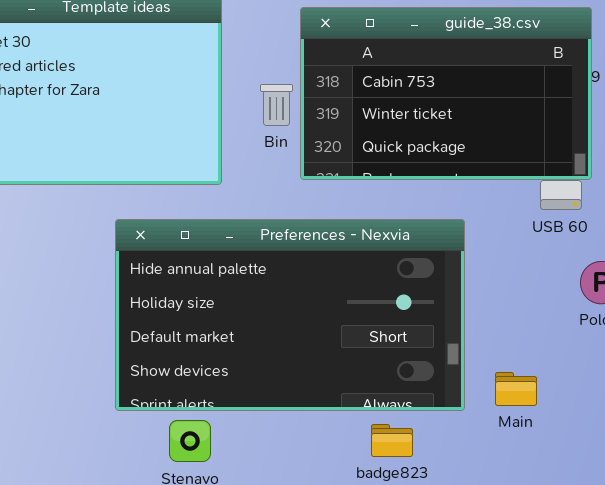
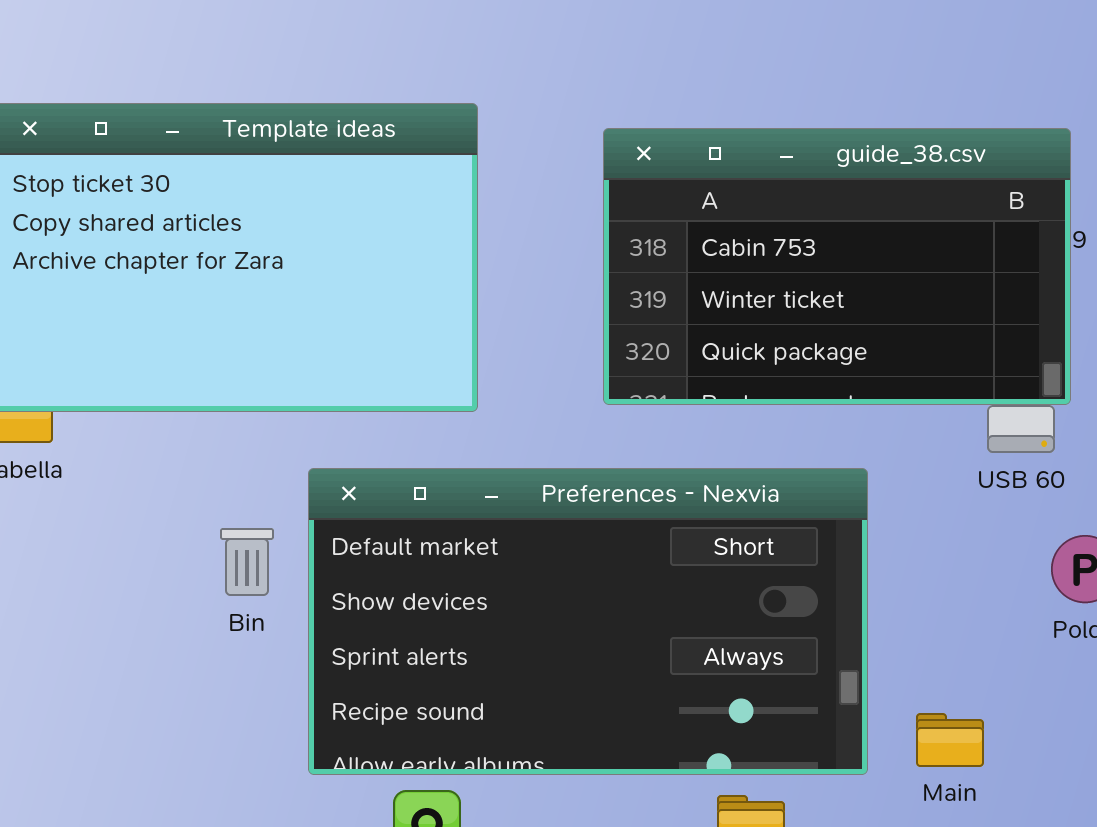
Bin: [260,84,293,126] -> [220,528,274,596], moved
Preferences - Nexvia: [115,219,465,411] -> [308,468,868,775], scrolled down 2 rows

